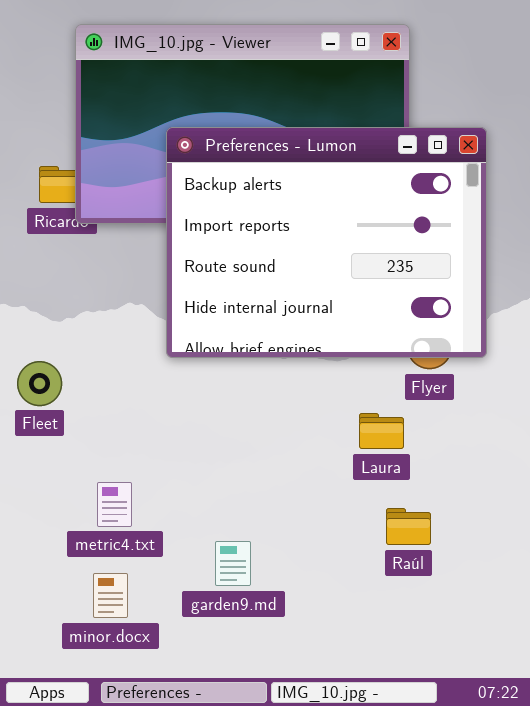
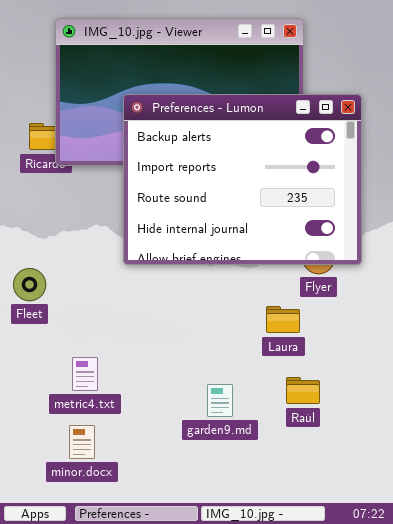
garden9.md: [215,541,251,586] -> [207,384,233,417], moved

